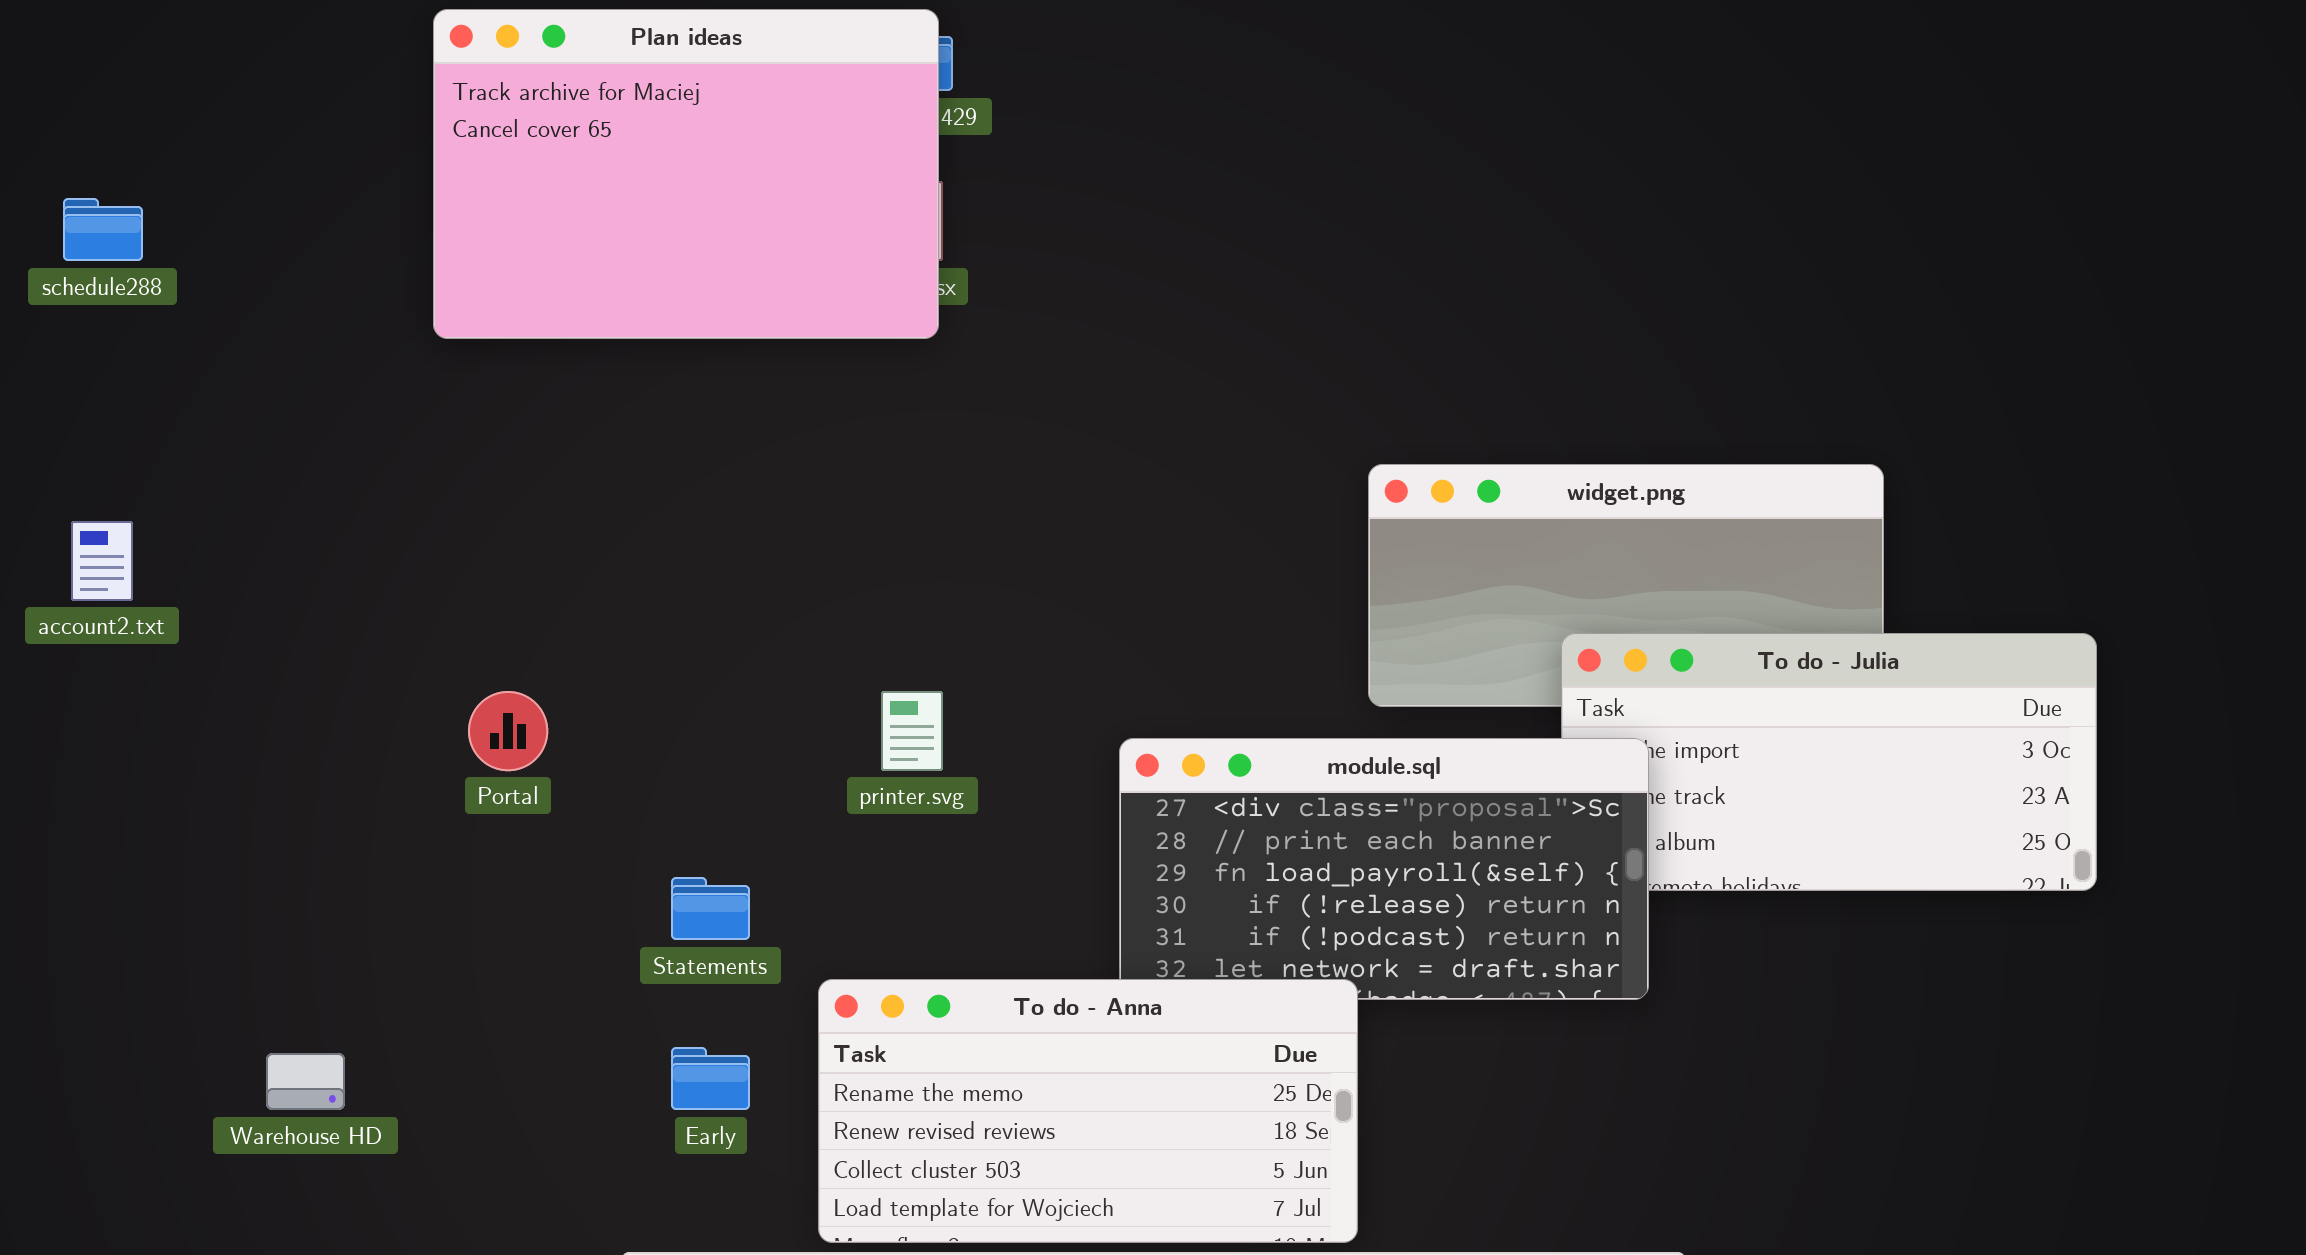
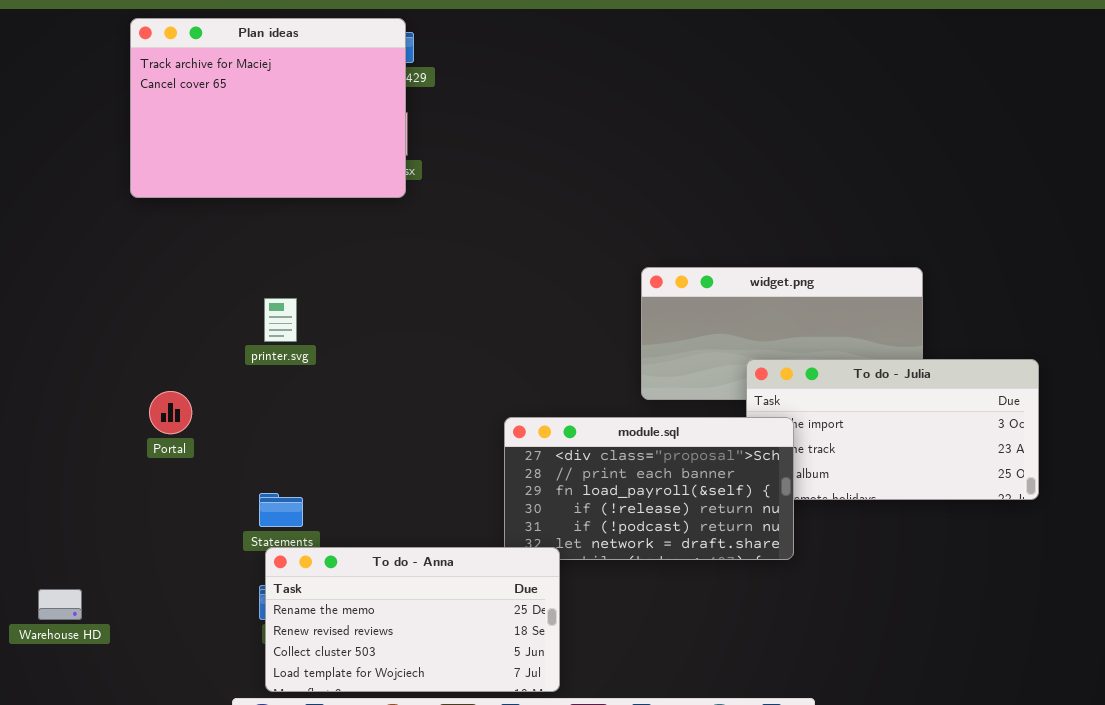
printer.svg: [881,691,943,771] -> [264,298,297,342], moved
To do - Anna: [818,979,1358,1243] -> [265,547,560,692], moved

